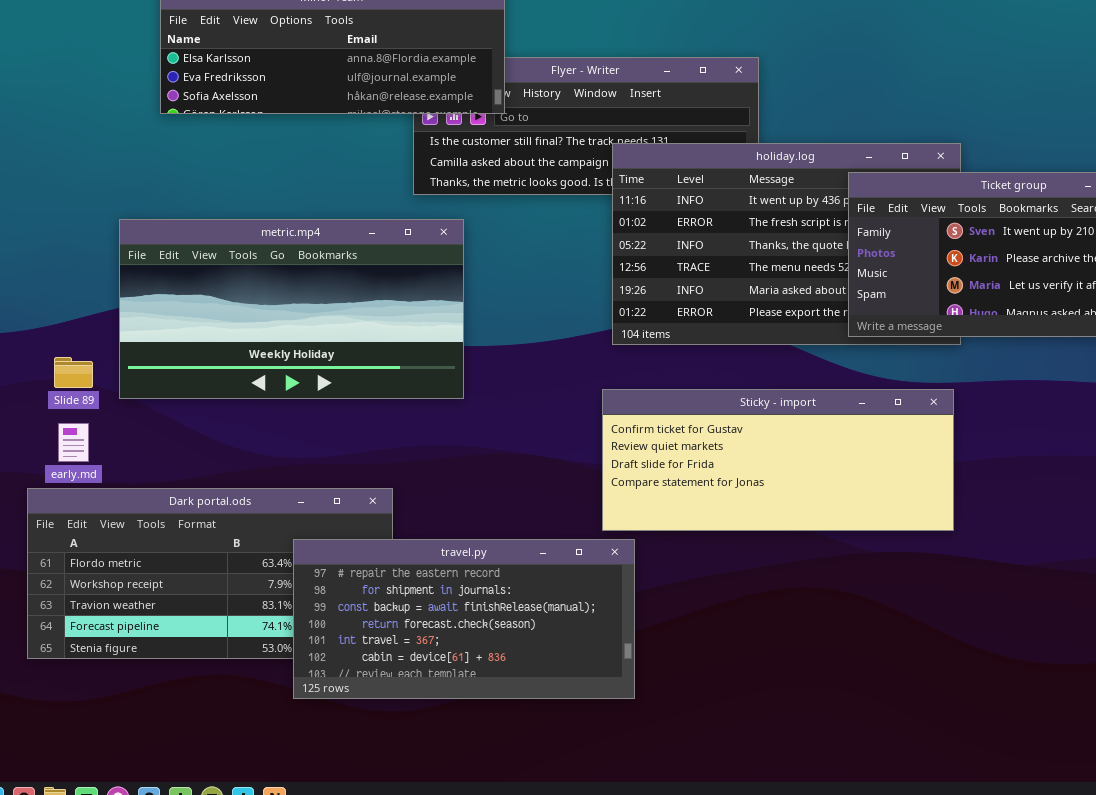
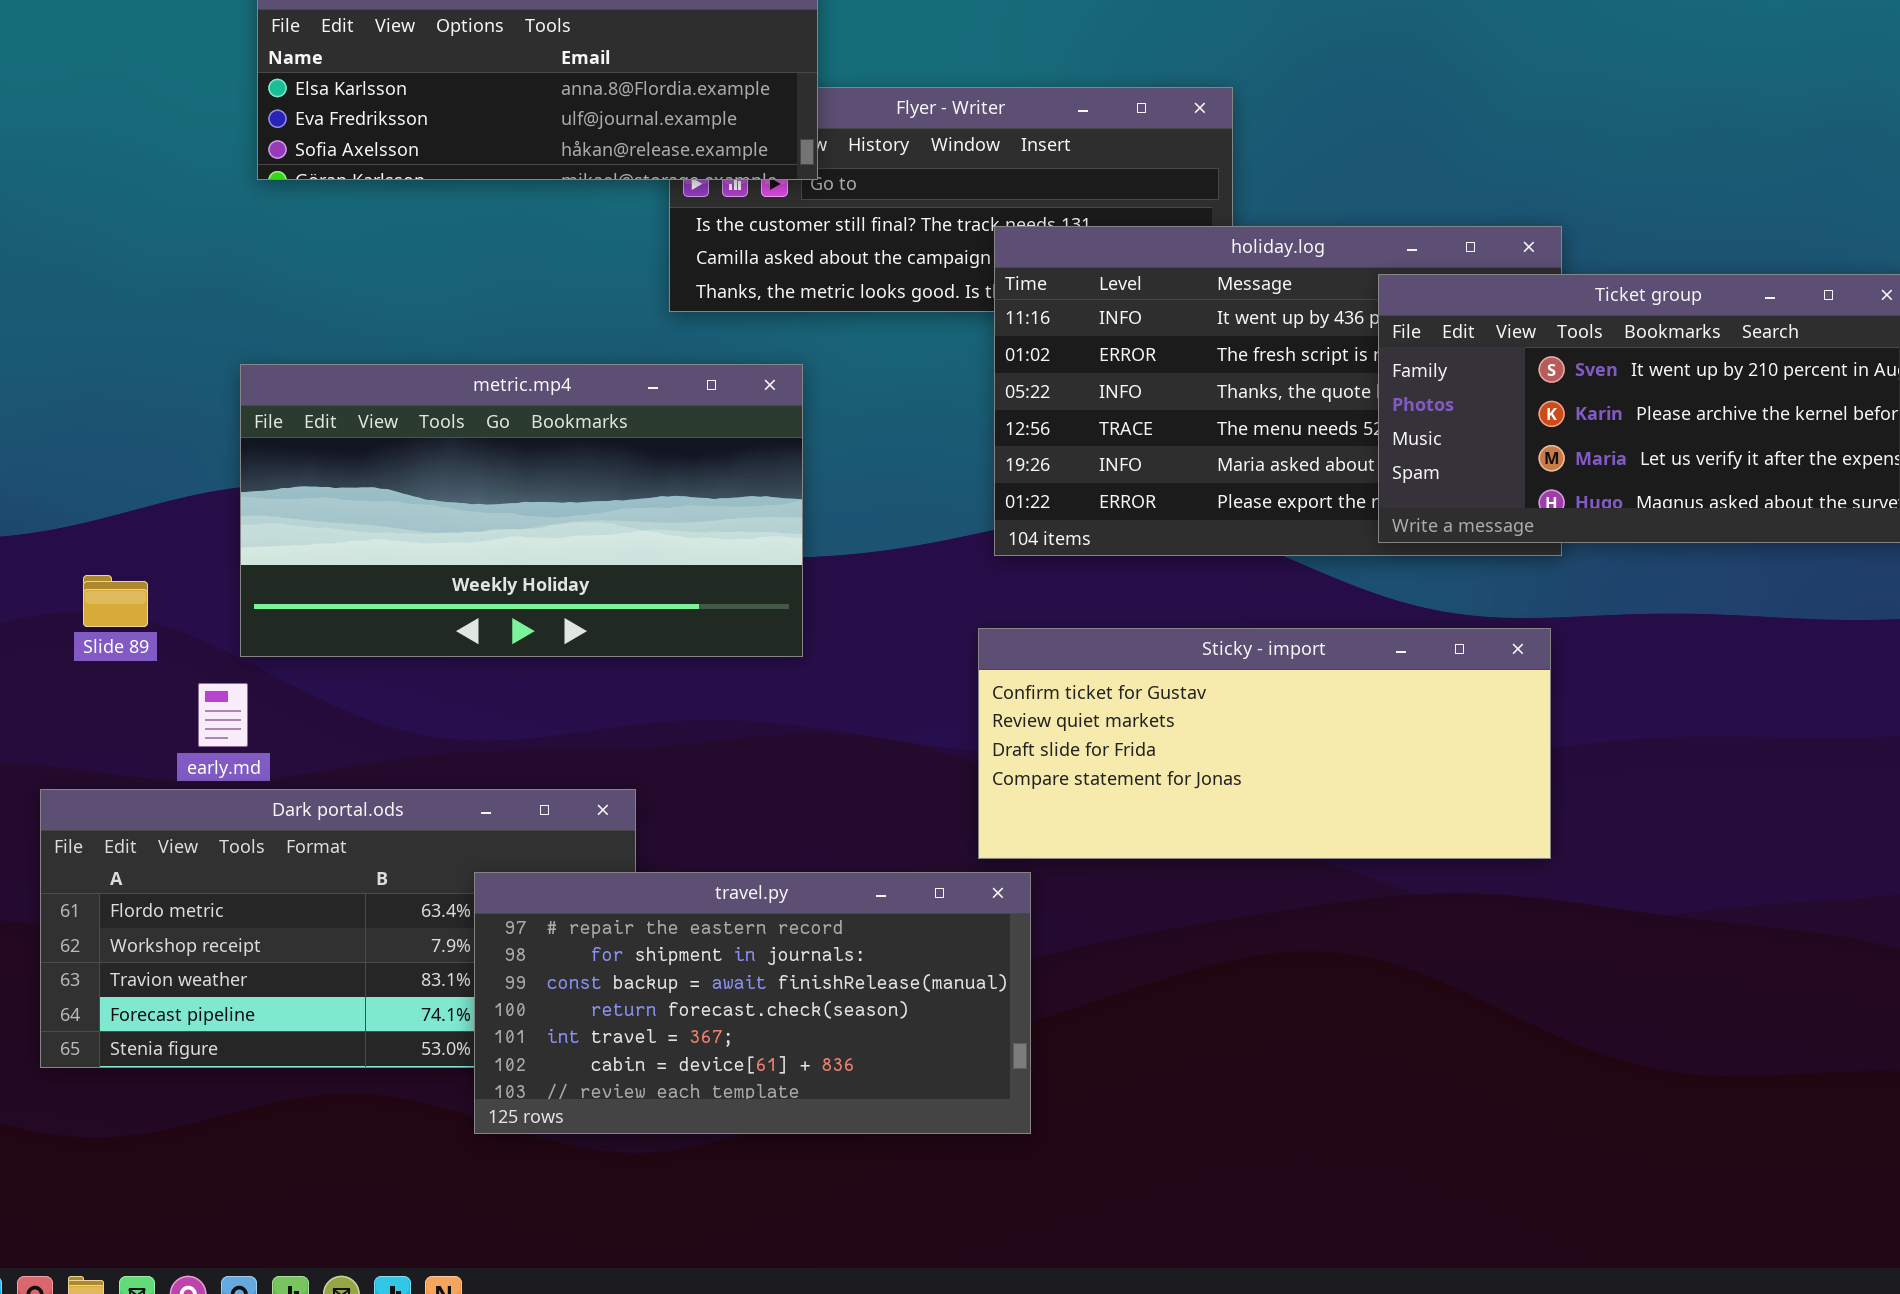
metric.mp4: [119,219,464,399] -> [240,364,803,657], moved
early.md: [58,423,89,462] -> [198,683,248,747], moved

